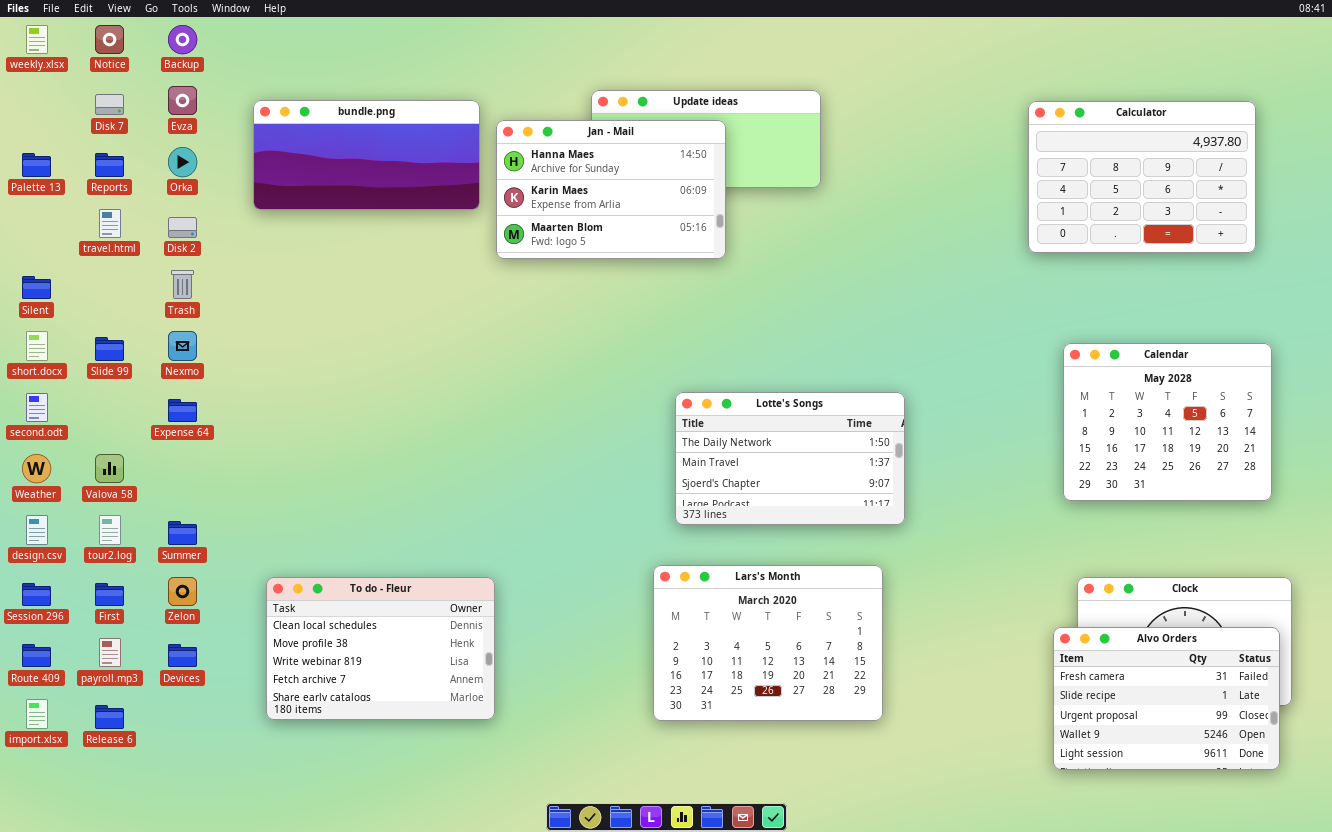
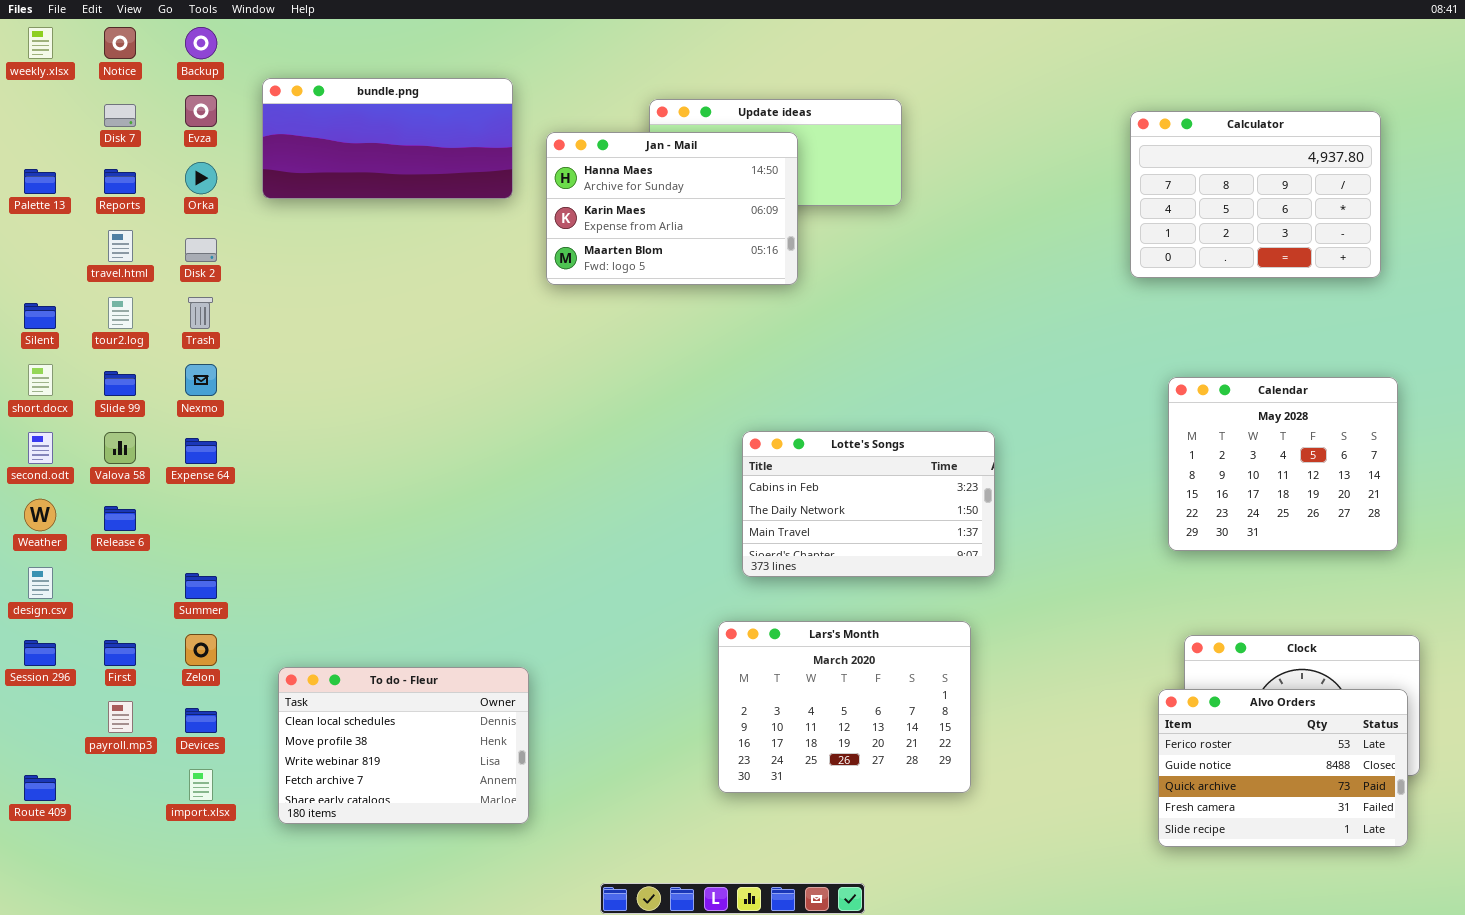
bundle.png: [253,100,480,210] -> [262,78,513,199], moved
Lotte's Songs: [675,392,905,525] -> [742,431,995,577], scrolled up 1 row
Valova 58: [95,454,124,483] -> [104,432,136,464], moved
tour2.log: [99,515,121,545] -> [108,297,133,329], moved
To do - Fleur: [266,577,495,720] -> [278,667,529,824], moved
Alvo Orders: [1053,627,1280,770] -> [1158,689,1408,847], scrolled up 3 rows
Route 409: [22,644,51,667] -> [24,775,56,801], moved
import.xlsx: [26,699,48,729] -> [189,769,213,801], moved
Release 6: [95,705,124,729] -> [104,506,136,531], moved

